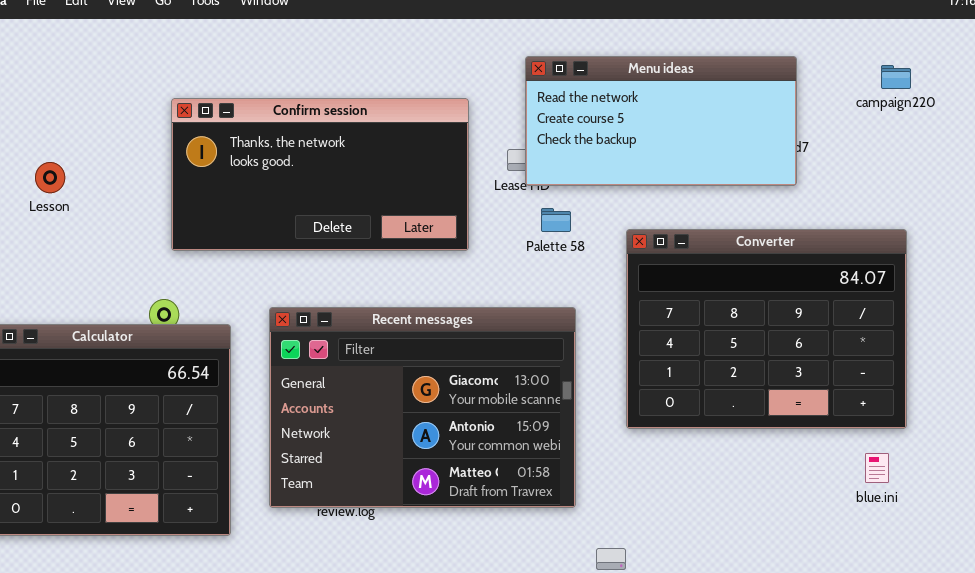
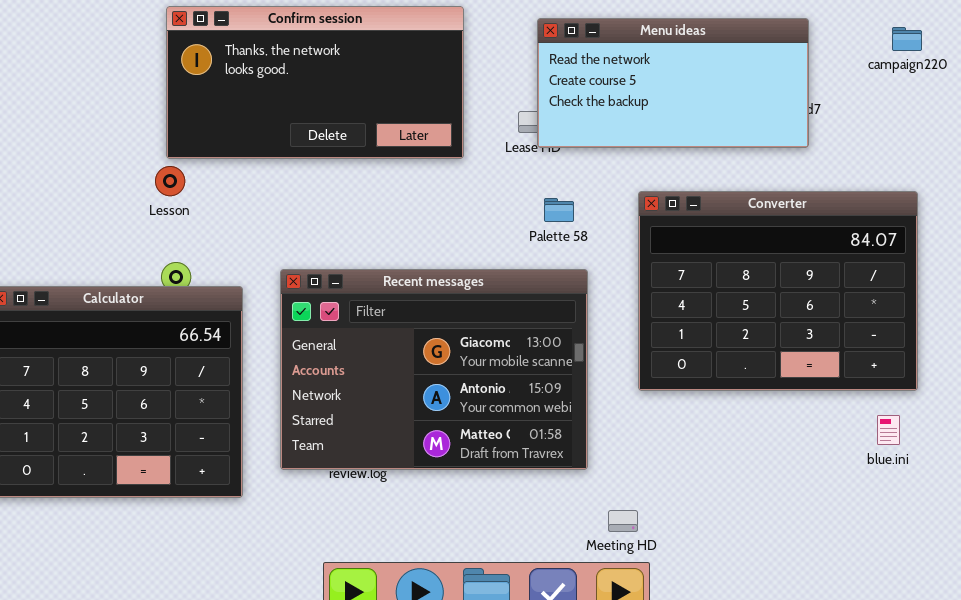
Confirm session: [171,98,469,251] -> [166,6,464,159], moved
Lesson: [35,162,65,193] -> [155,166,185,196], moved
Palette 58: [541,208,571,232] -> [544,198,574,222], moved

